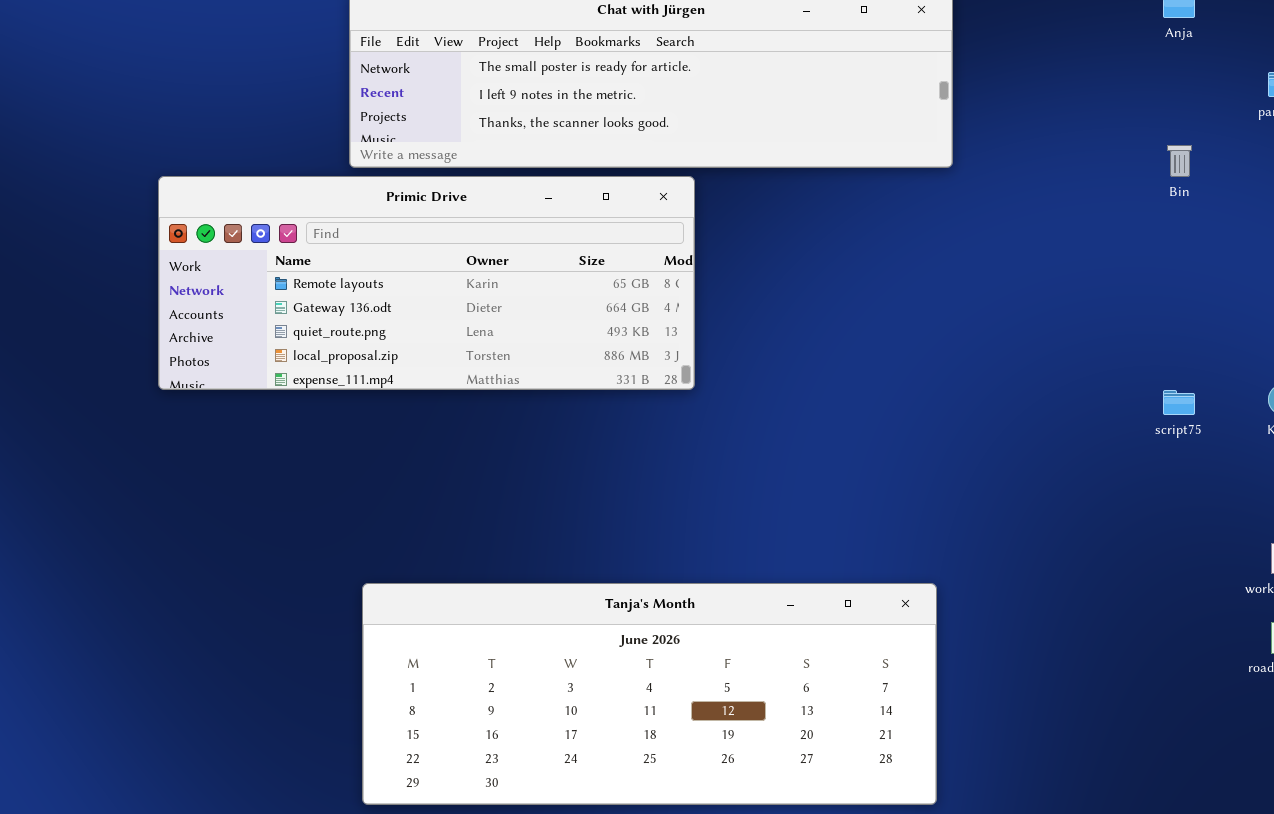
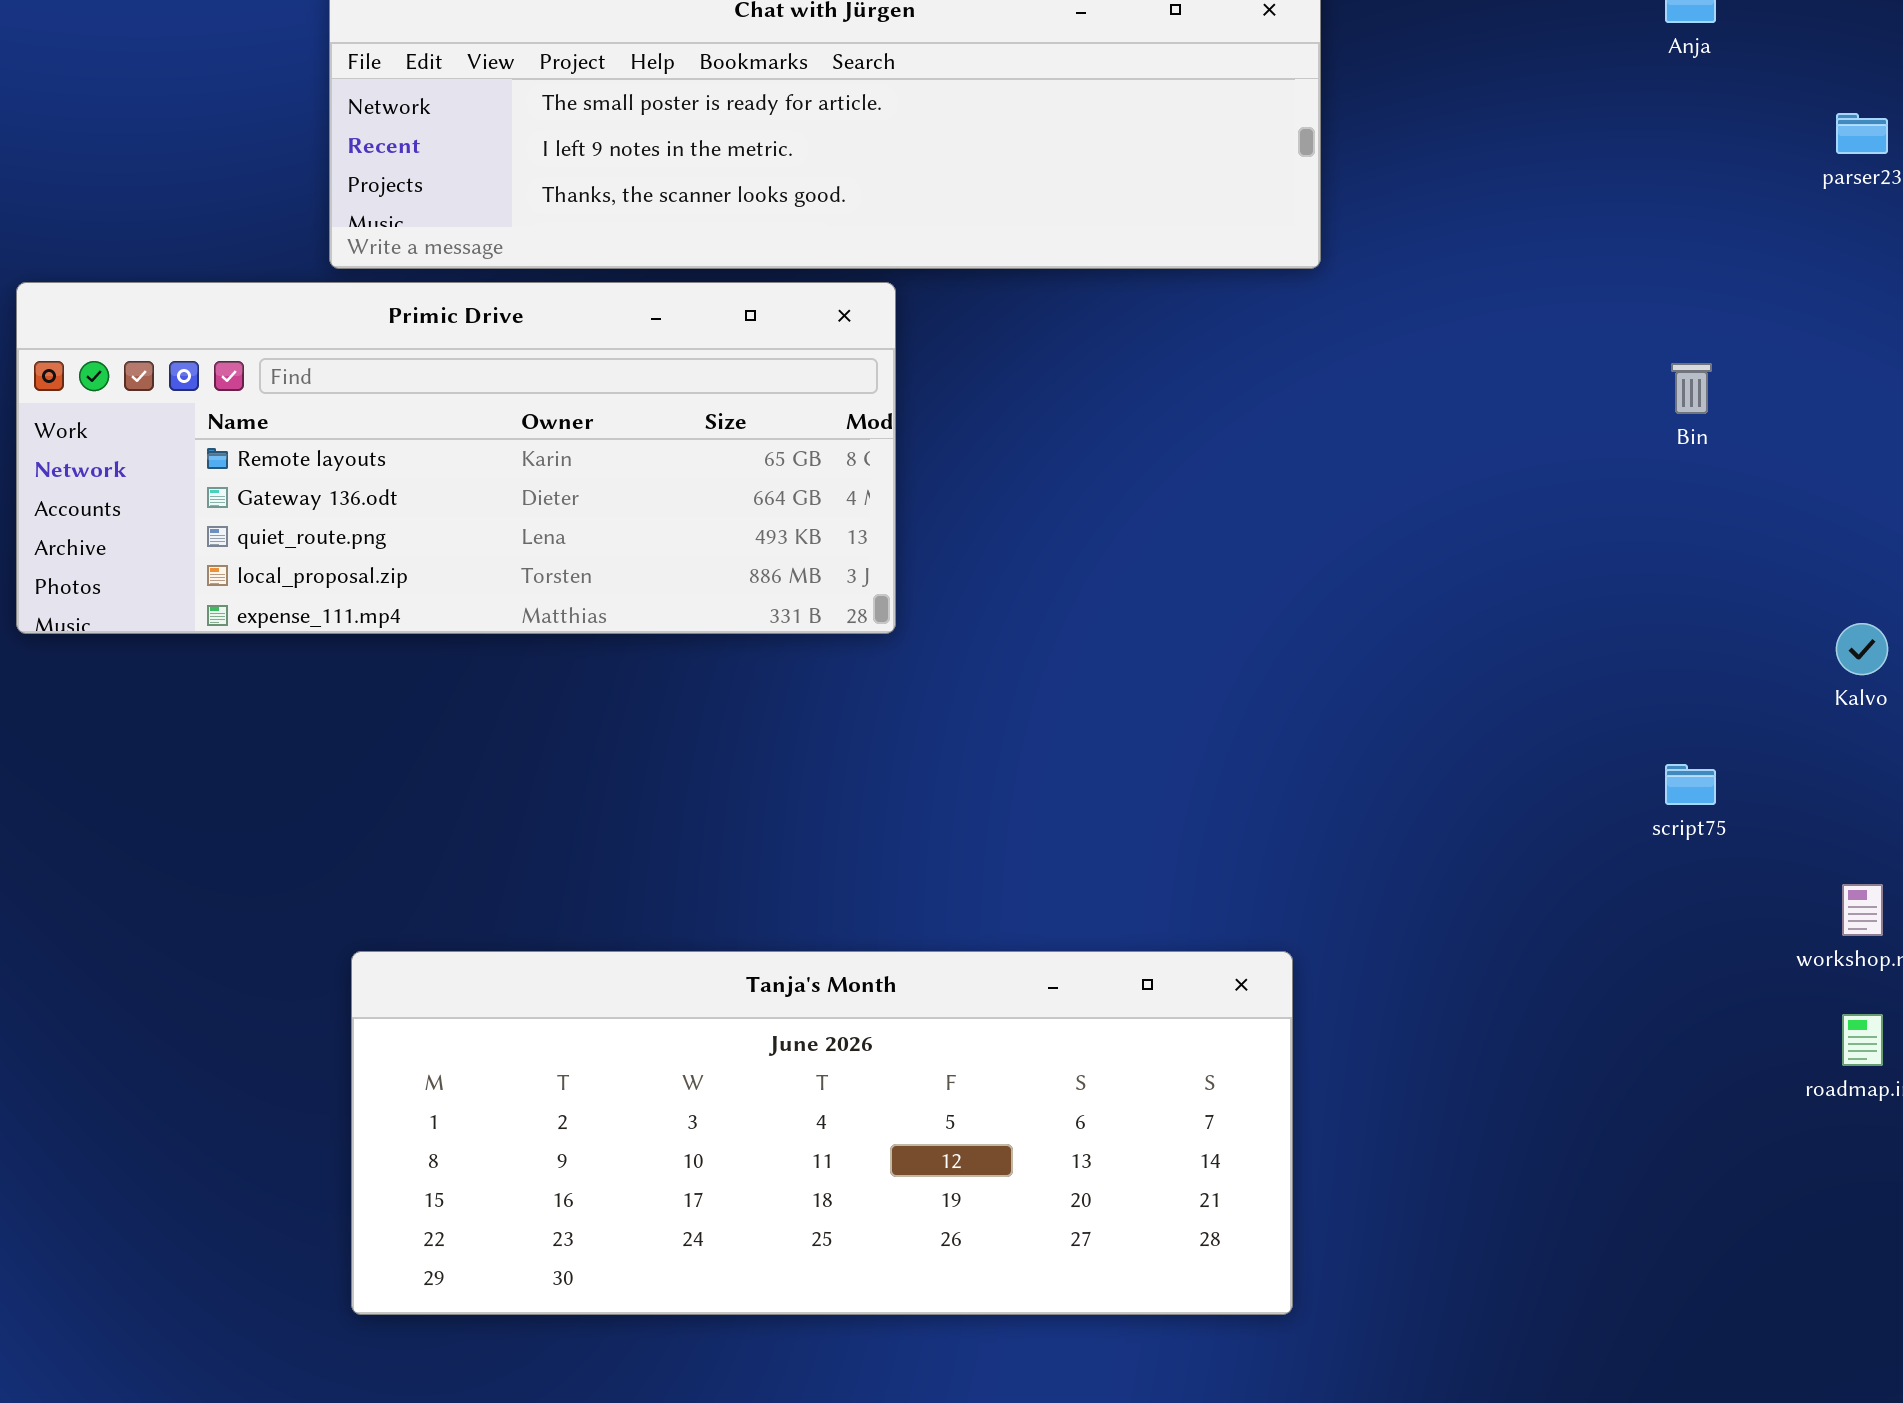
Bin: [1167,145,1192,177] -> [1671,363,1712,414], moved
script75: [1163,390,1195,415] -> [1665,764,1716,805], moved

